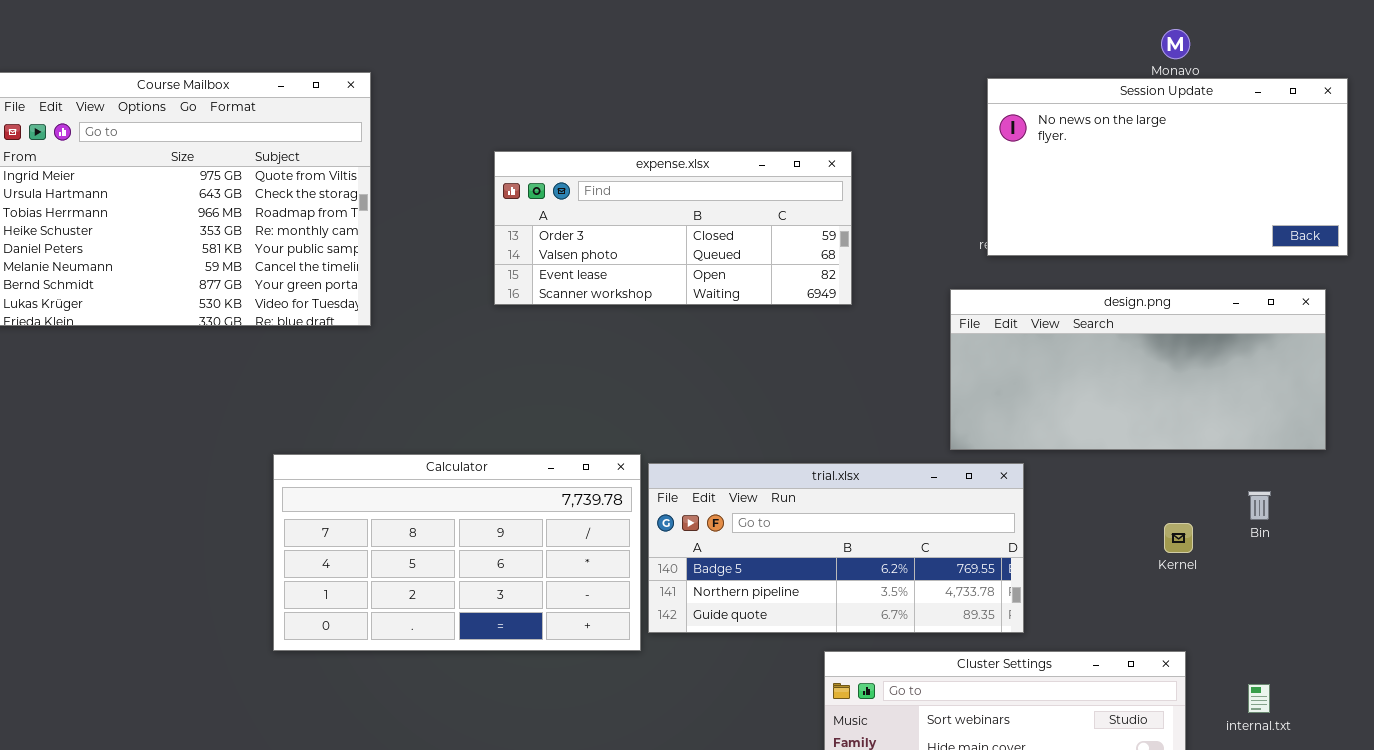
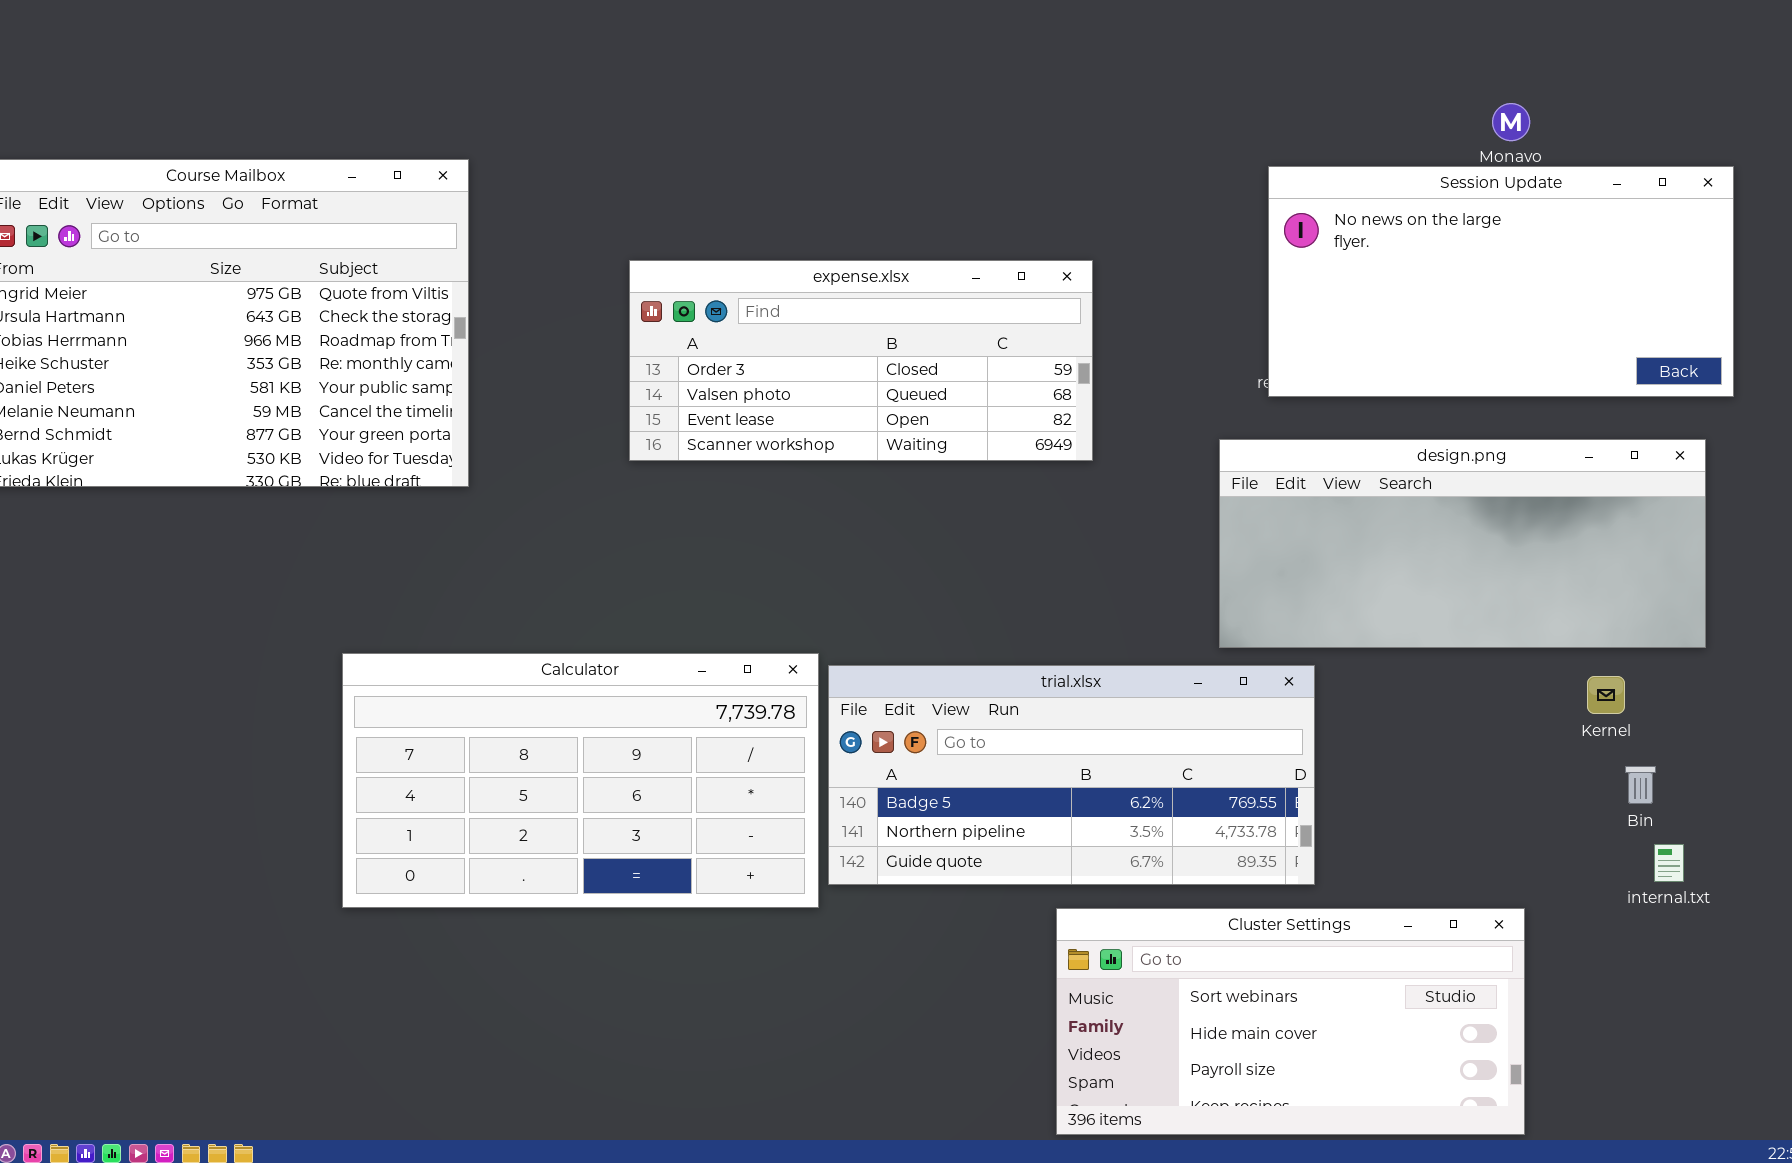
Bin: [1248,491,1271,520] -> [1625,766,1656,804], moved
Kernel: [1164,523,1193,553] -> [1587,676,1625,714], moved
internal.txt: [1248,684,1270,713] -> [1654,844,1684,882], moved

